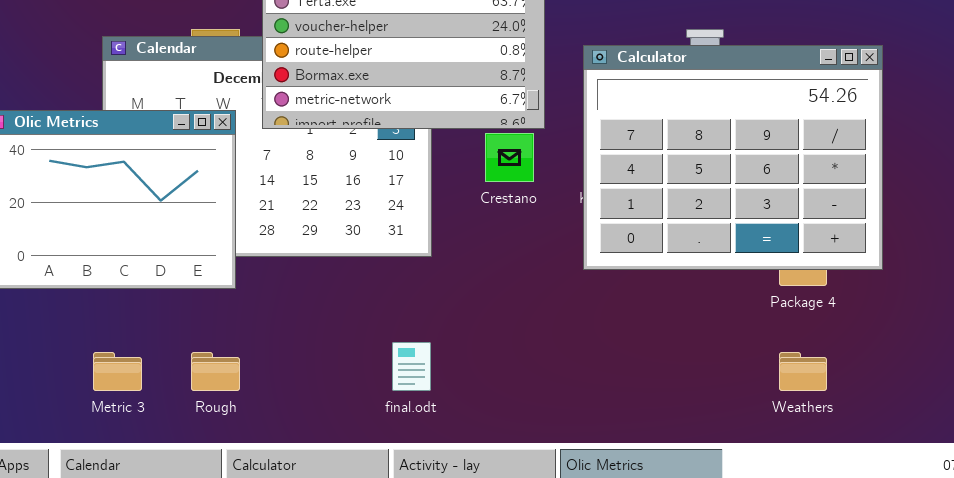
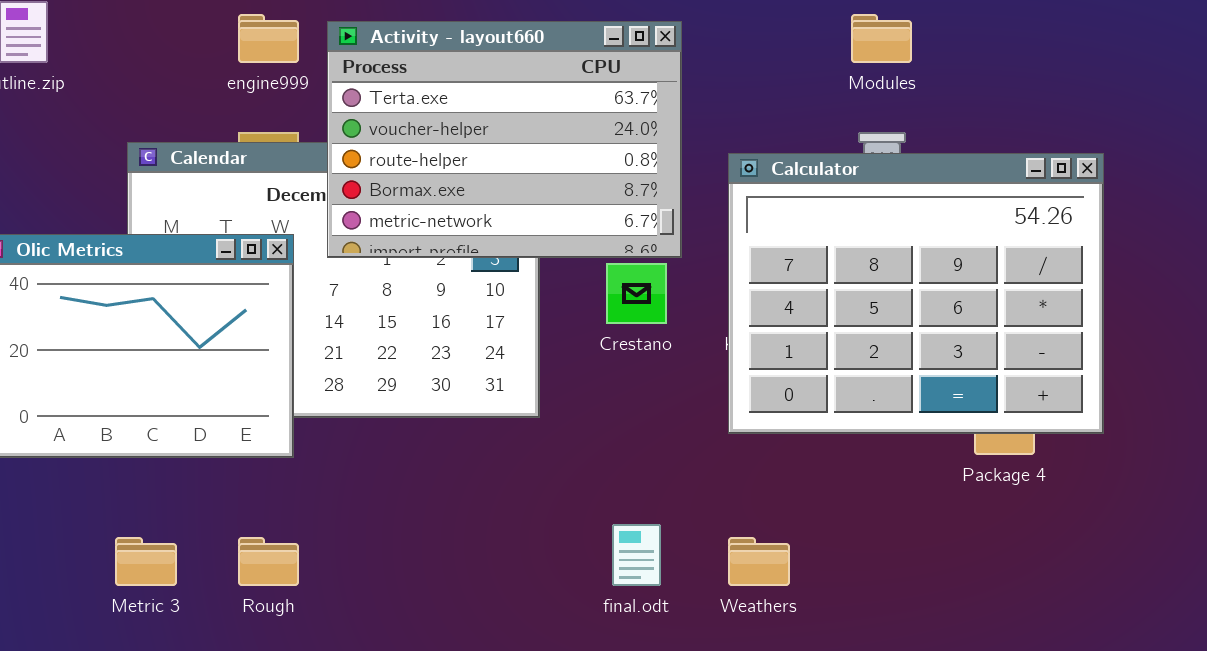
final.odt: [392,342,431,391] -> [612,524,661,586], moved
Weathers: [779,352,827,391] -> [728,537,790,586], moved

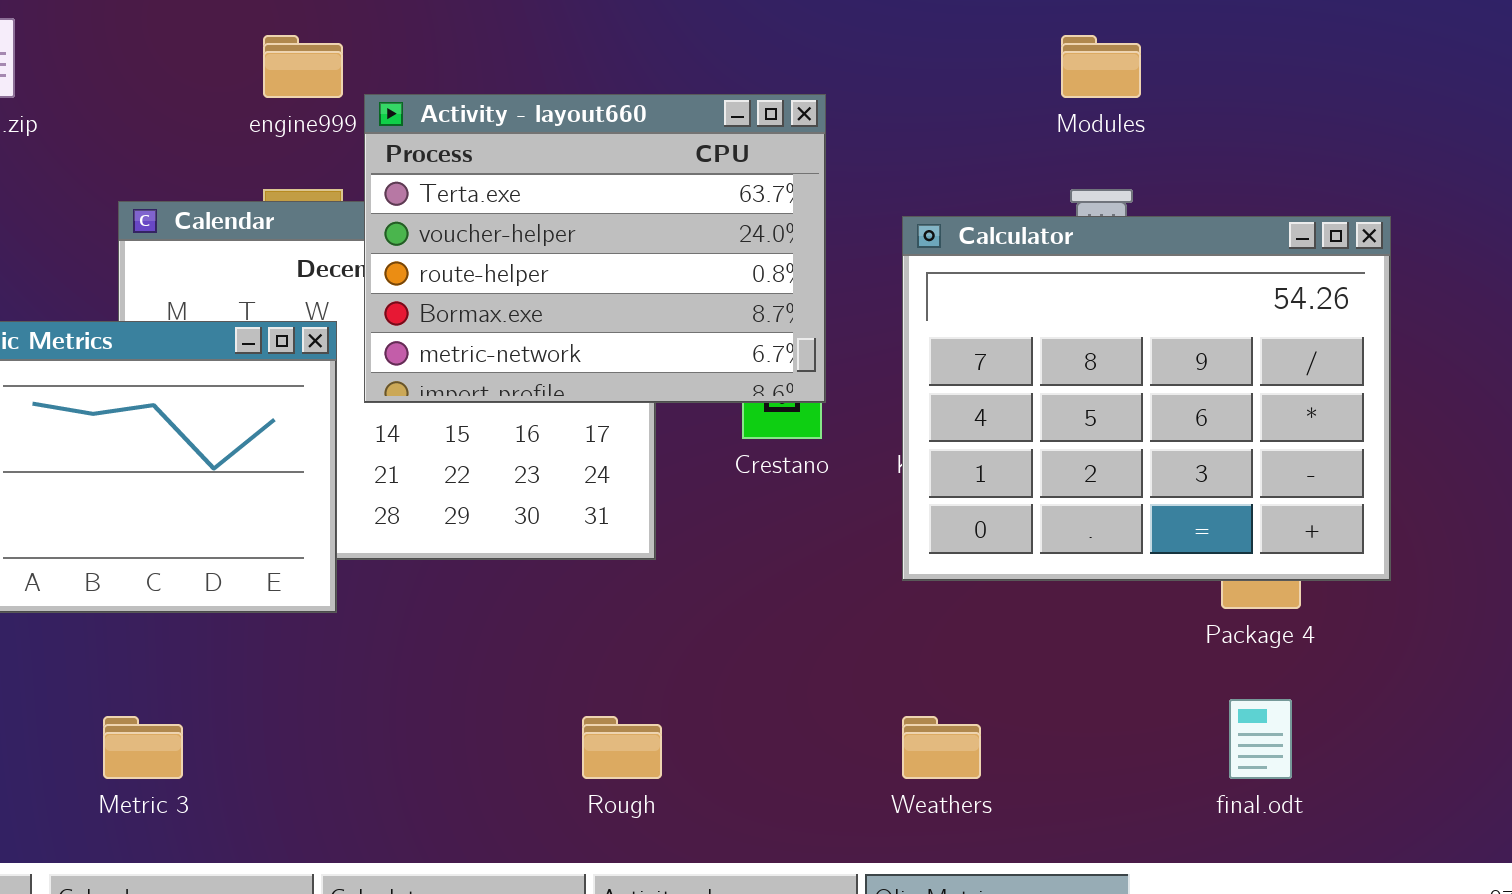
Activity - layout660: [327,21,682,258] -> [364,94,826,403], moved
final.odt: [612,524,661,586] -> [1229,699,1292,779], moved
Rough: [238,537,299,586] -> [582,716,662,779], moved

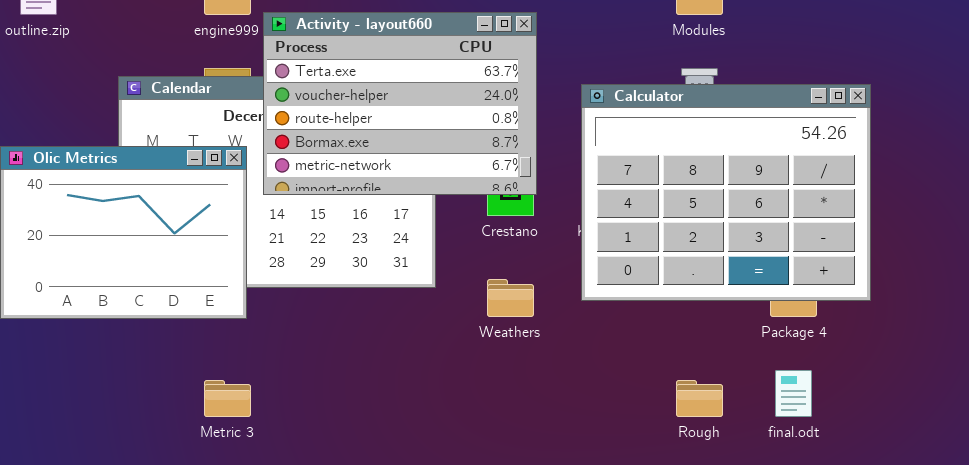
Metric 3: [103,716,183,779] -> [204,380,251,417], moved
Rough: [582,716,662,779] -> [676,380,723,417], moved
Weathers: [902,716,981,779] -> [487,279,534,317], moved

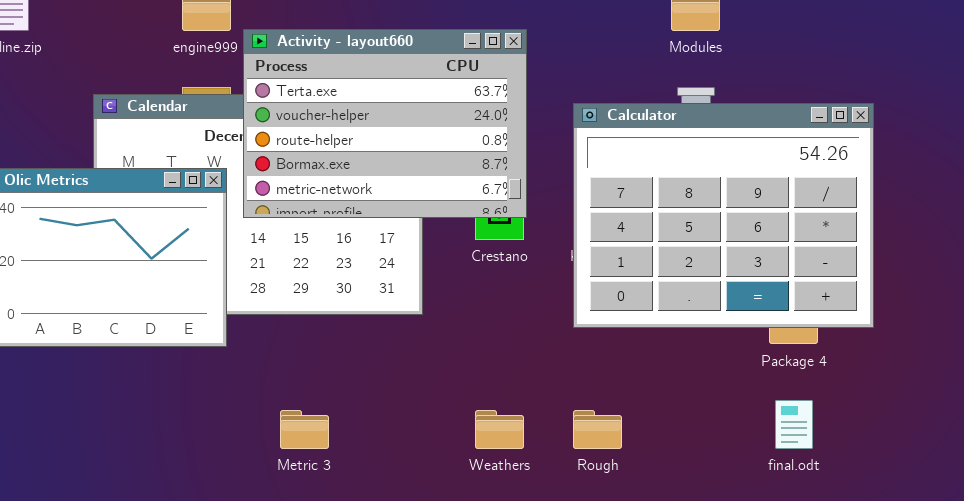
Weathers: [487,279,534,317] -> [475,410,524,449], moved
Metric 3: [204,380,251,417] -> [280,410,329,449], moved
Rough: [676,380,723,417] -> [573,410,622,449], moved

